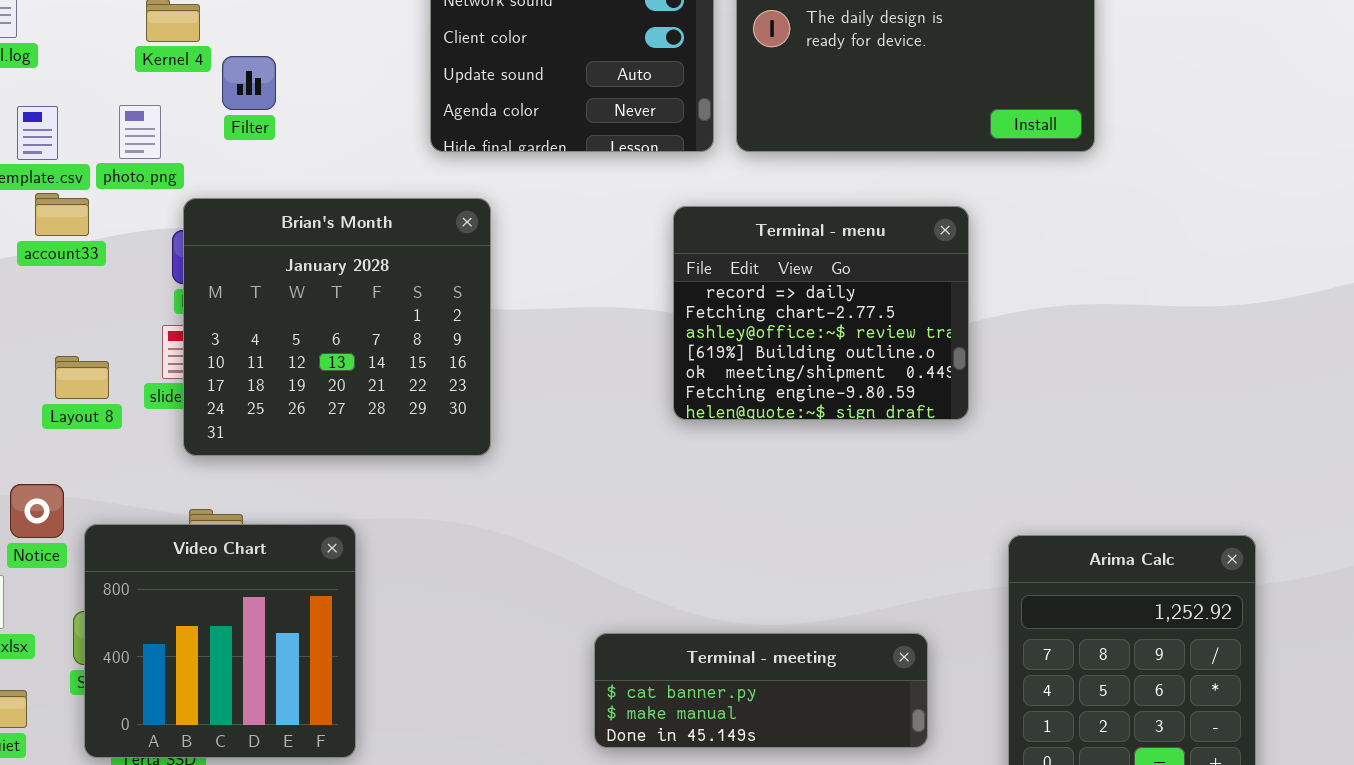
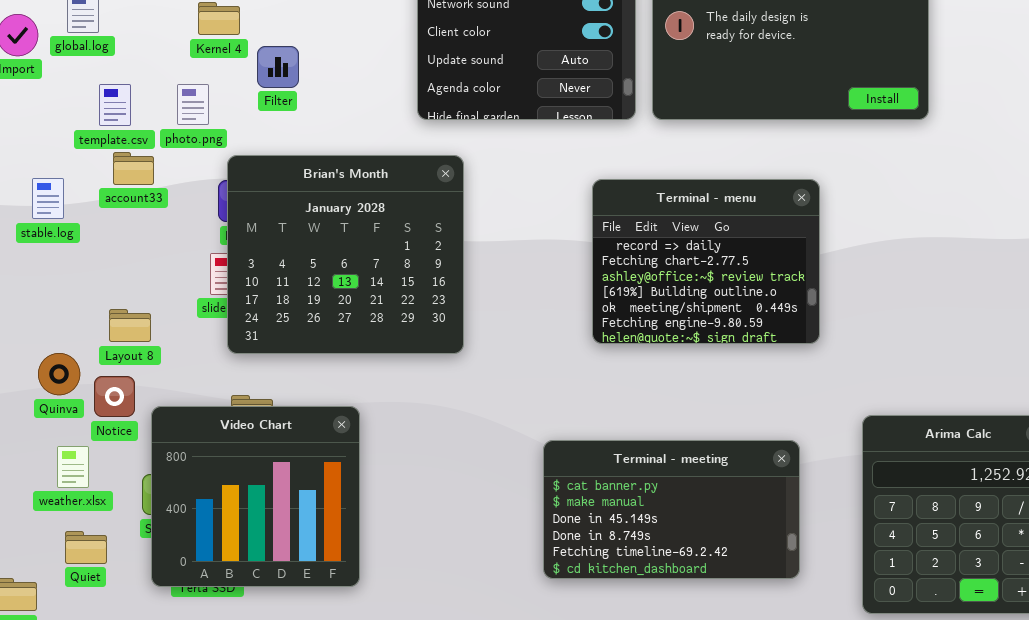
Terminal - menu: [673,206,969,420] -> [592,179,820,344], moved
Layout 8: [55,356,109,399] -> [109,309,151,342], moved
Terminal - meeting: [594,633,928,748] -> [543,440,800,579], resized

